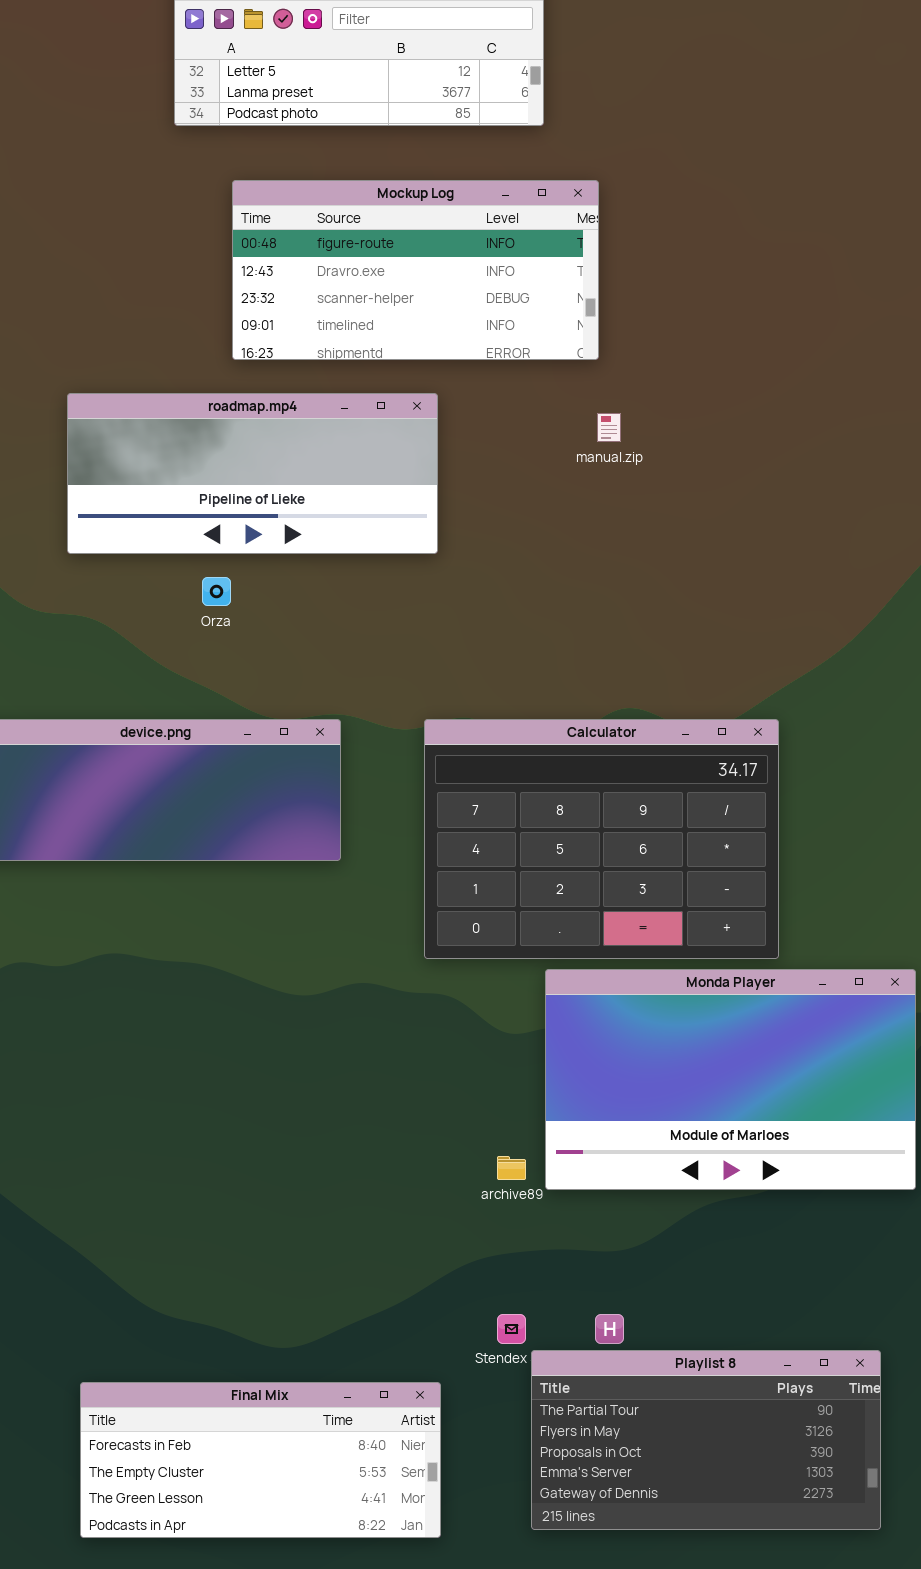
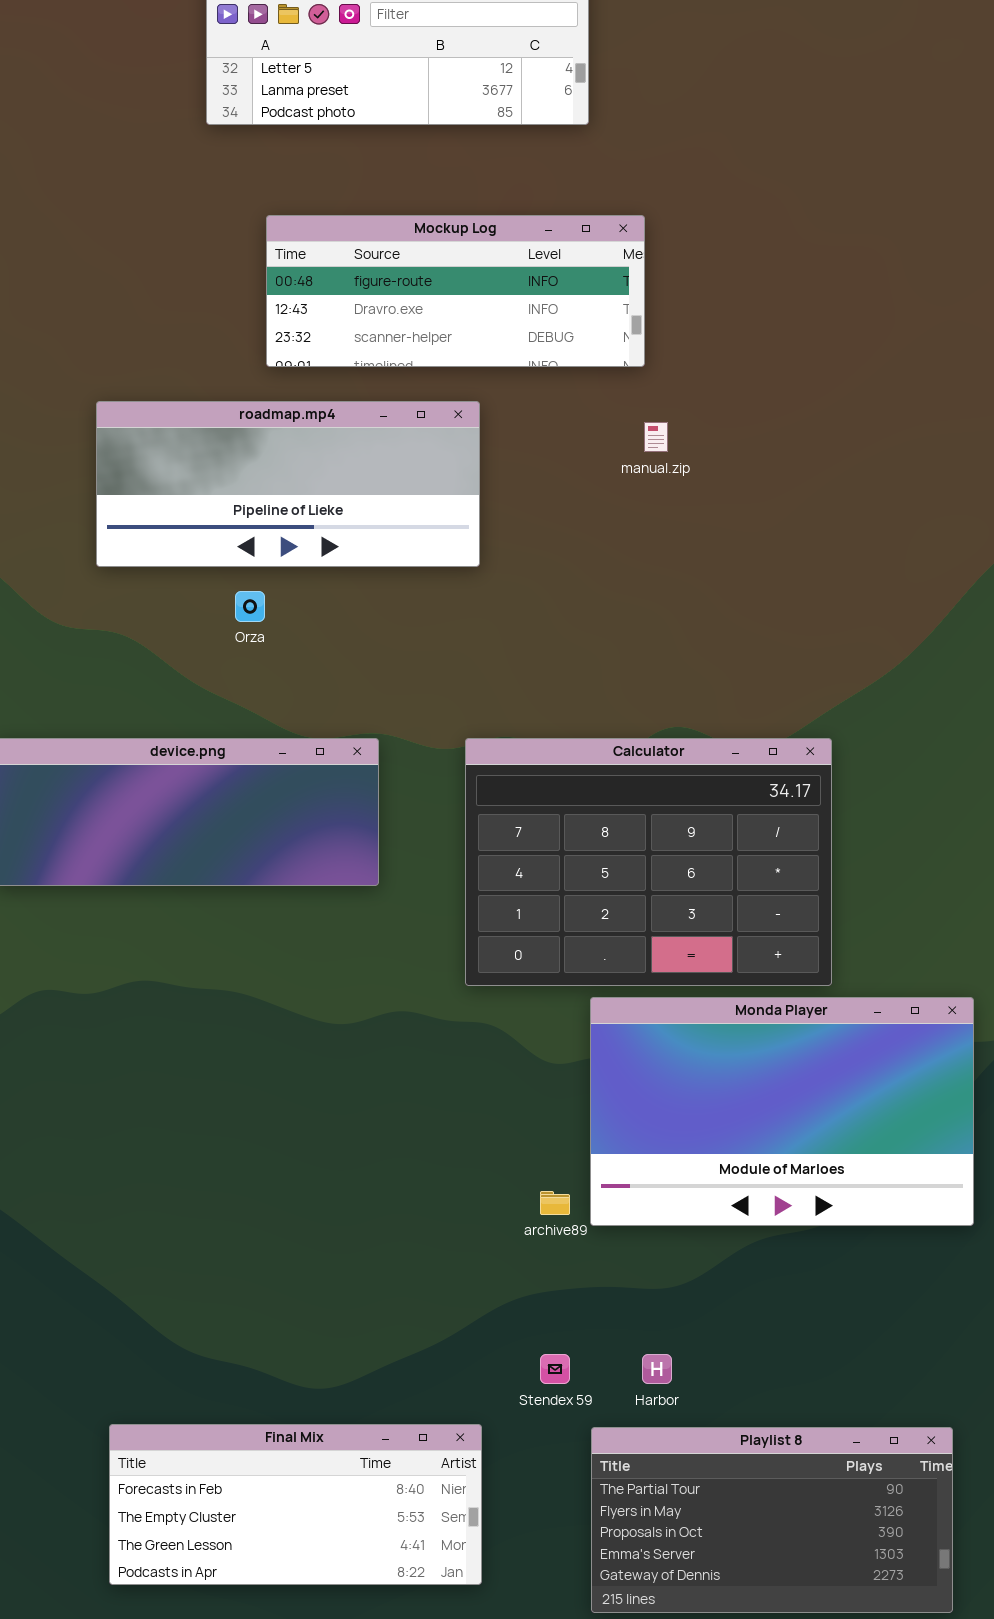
Mockup Log: [232,180,599,360] -> [266,215,645,367], resized
Playlist 8: [531,1350,881,1530] -> [591,1427,953,1613], moved

